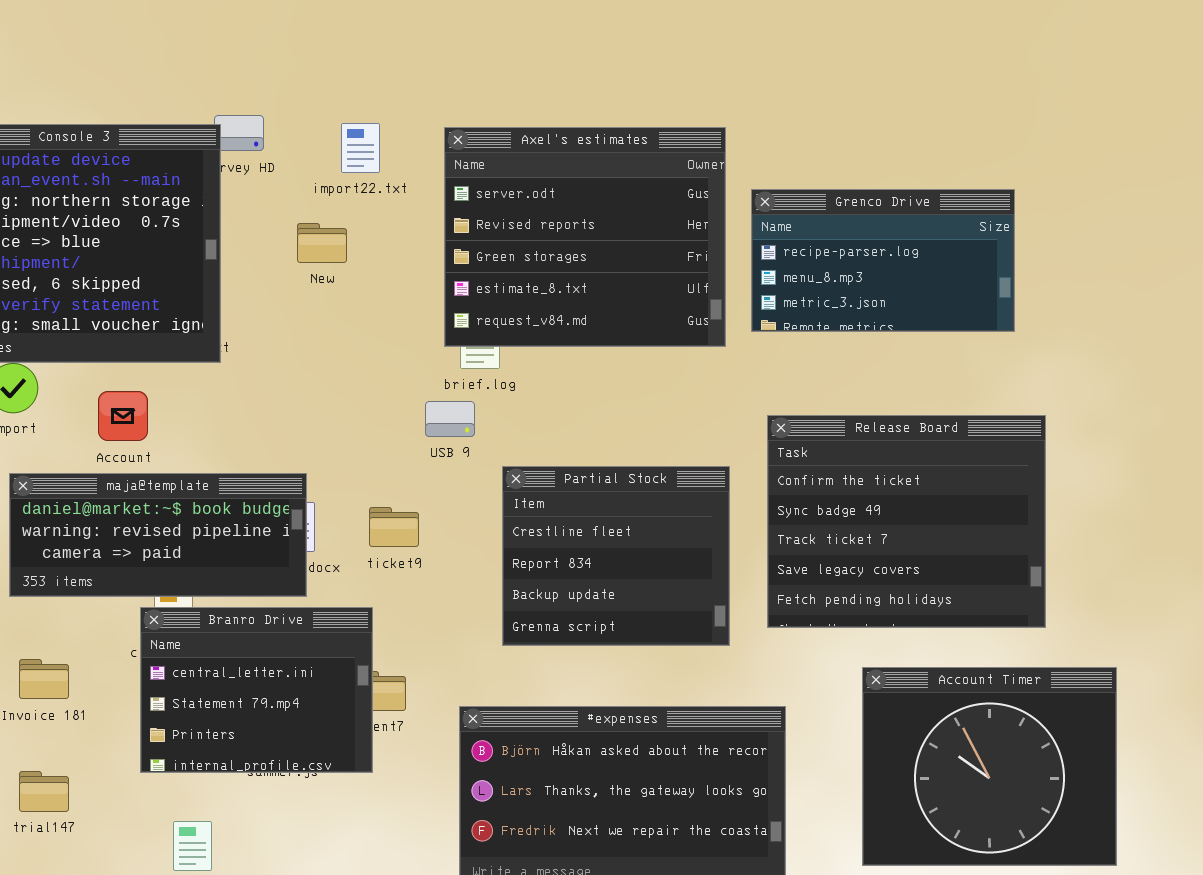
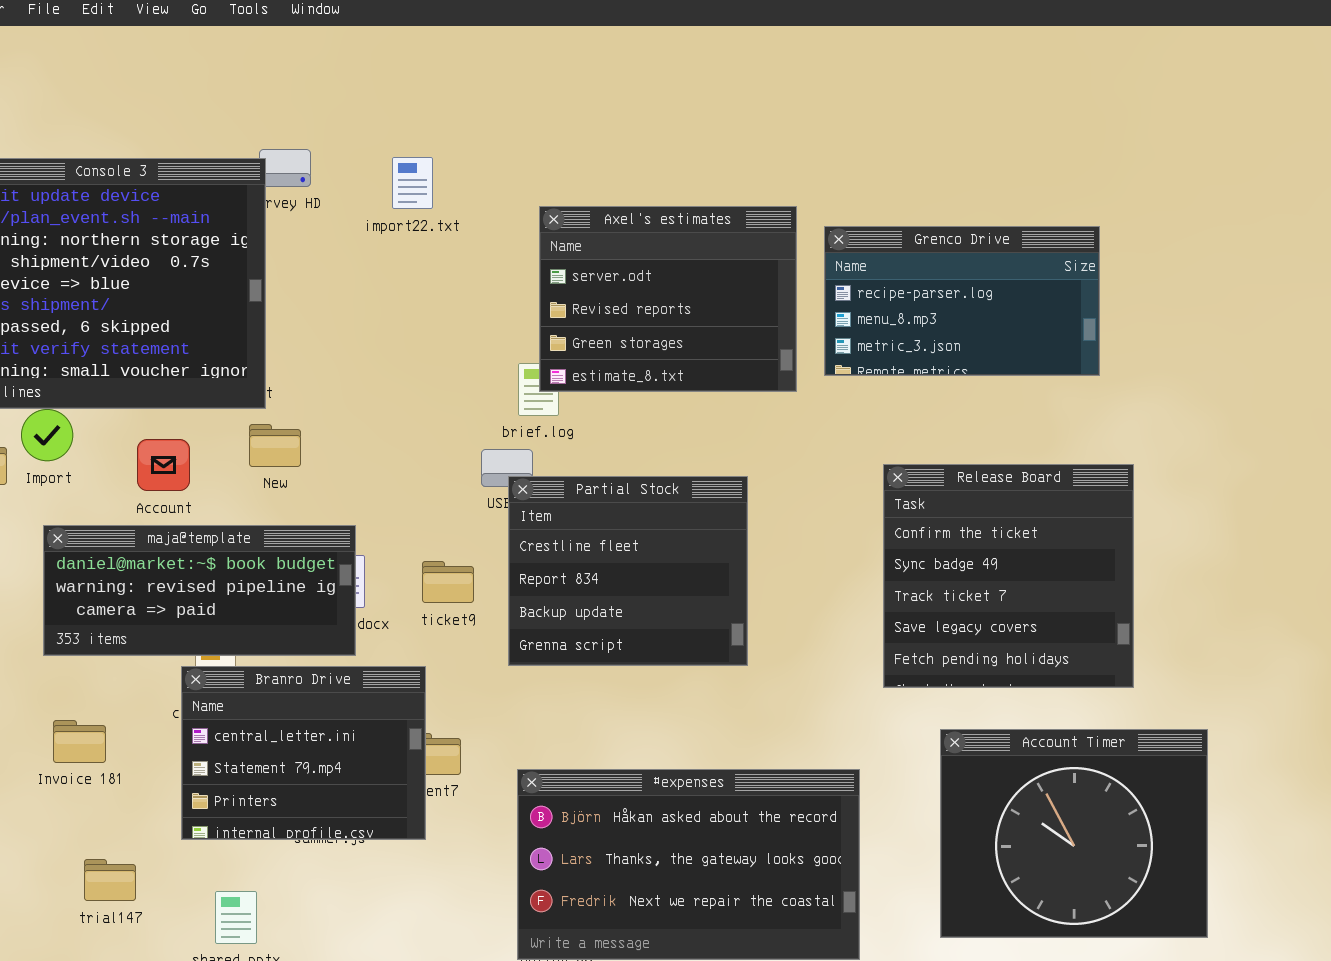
Axel's estimates: [444,127,726,347] -> [539,206,797,392], resized
New: [297,223,347,263] -> [249,424,301,467], moved
Release Board: [767,415,1046,628] -> [883,464,1134,688], resized
Partial Stock: [502,466,730,646] -> [508,476,748,666], moved
trial147: [19,771,69,812] -> [84,859,136,901], moved

